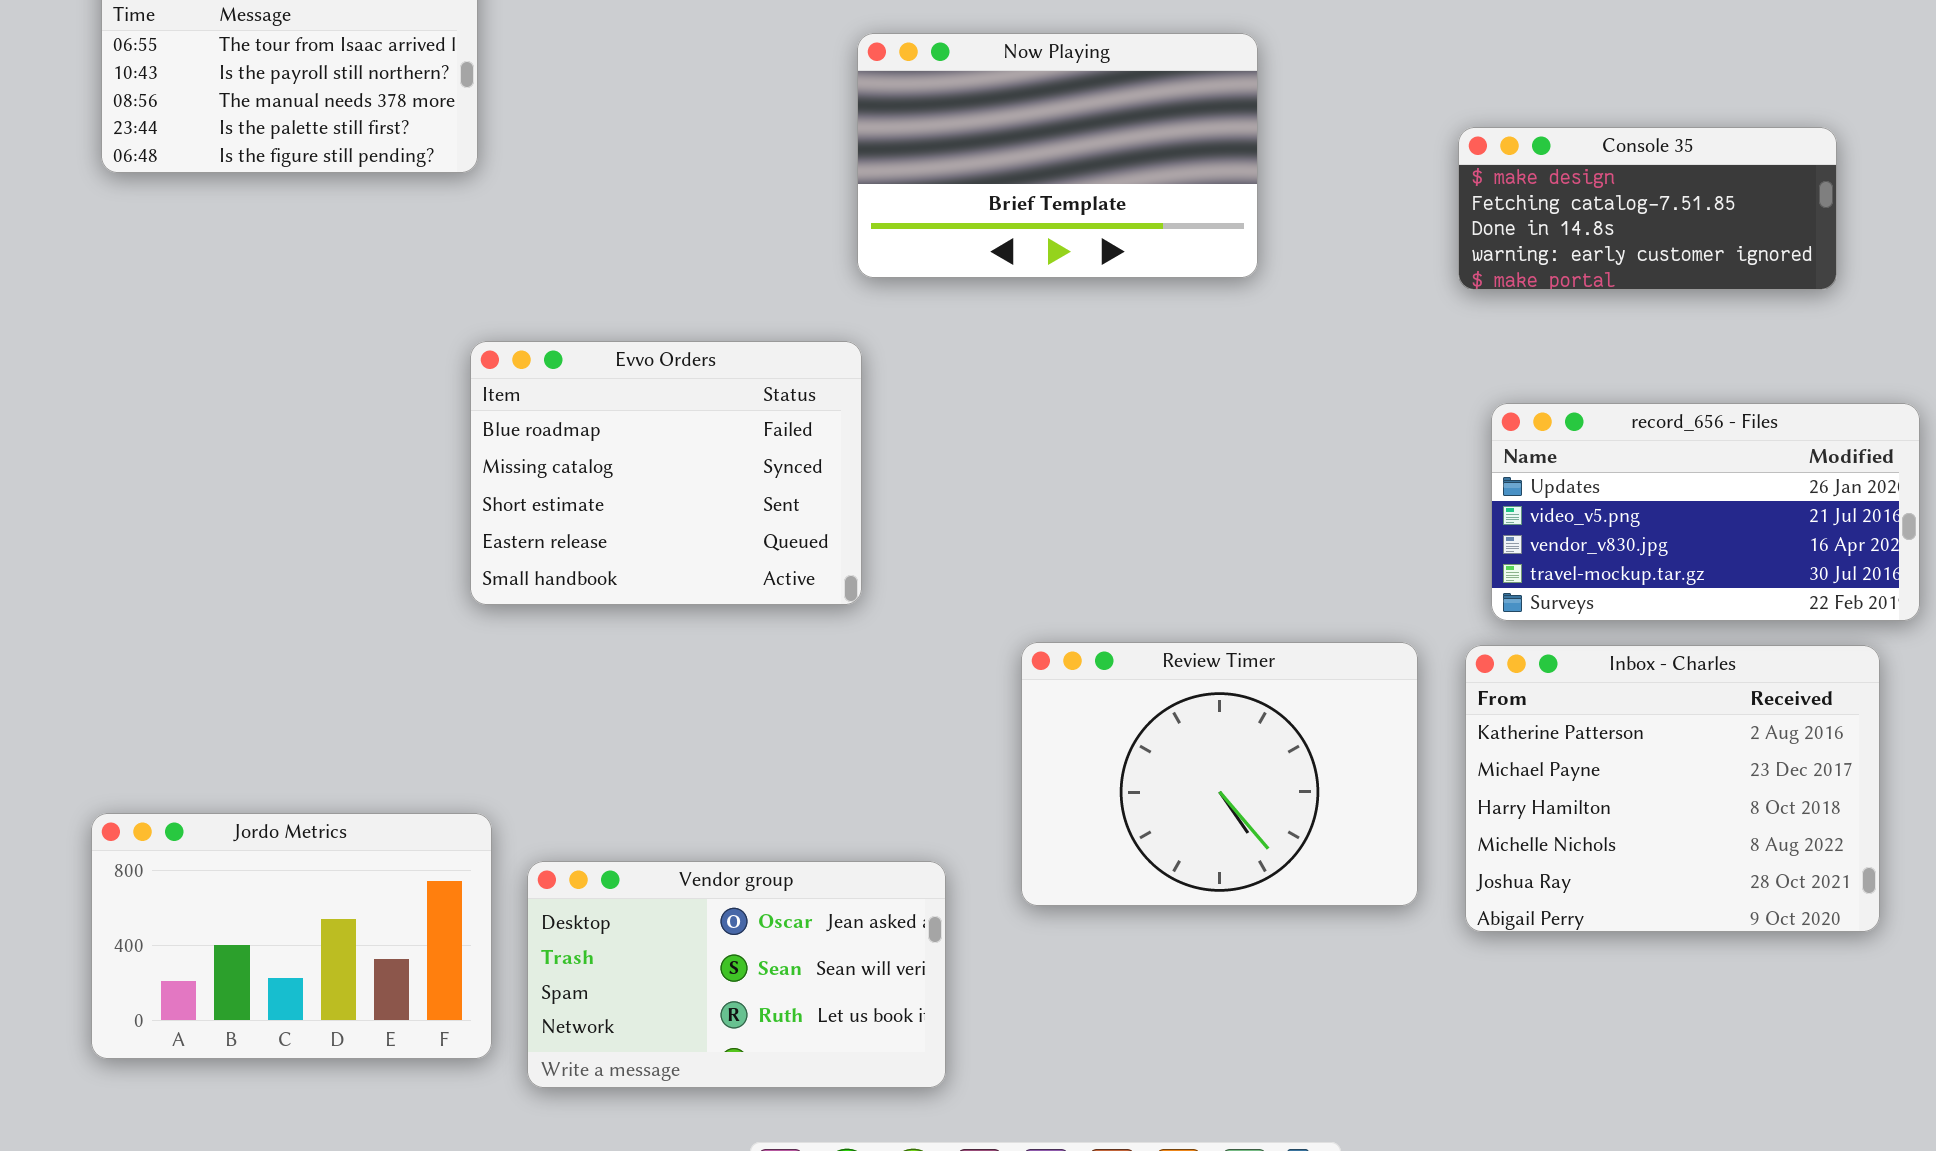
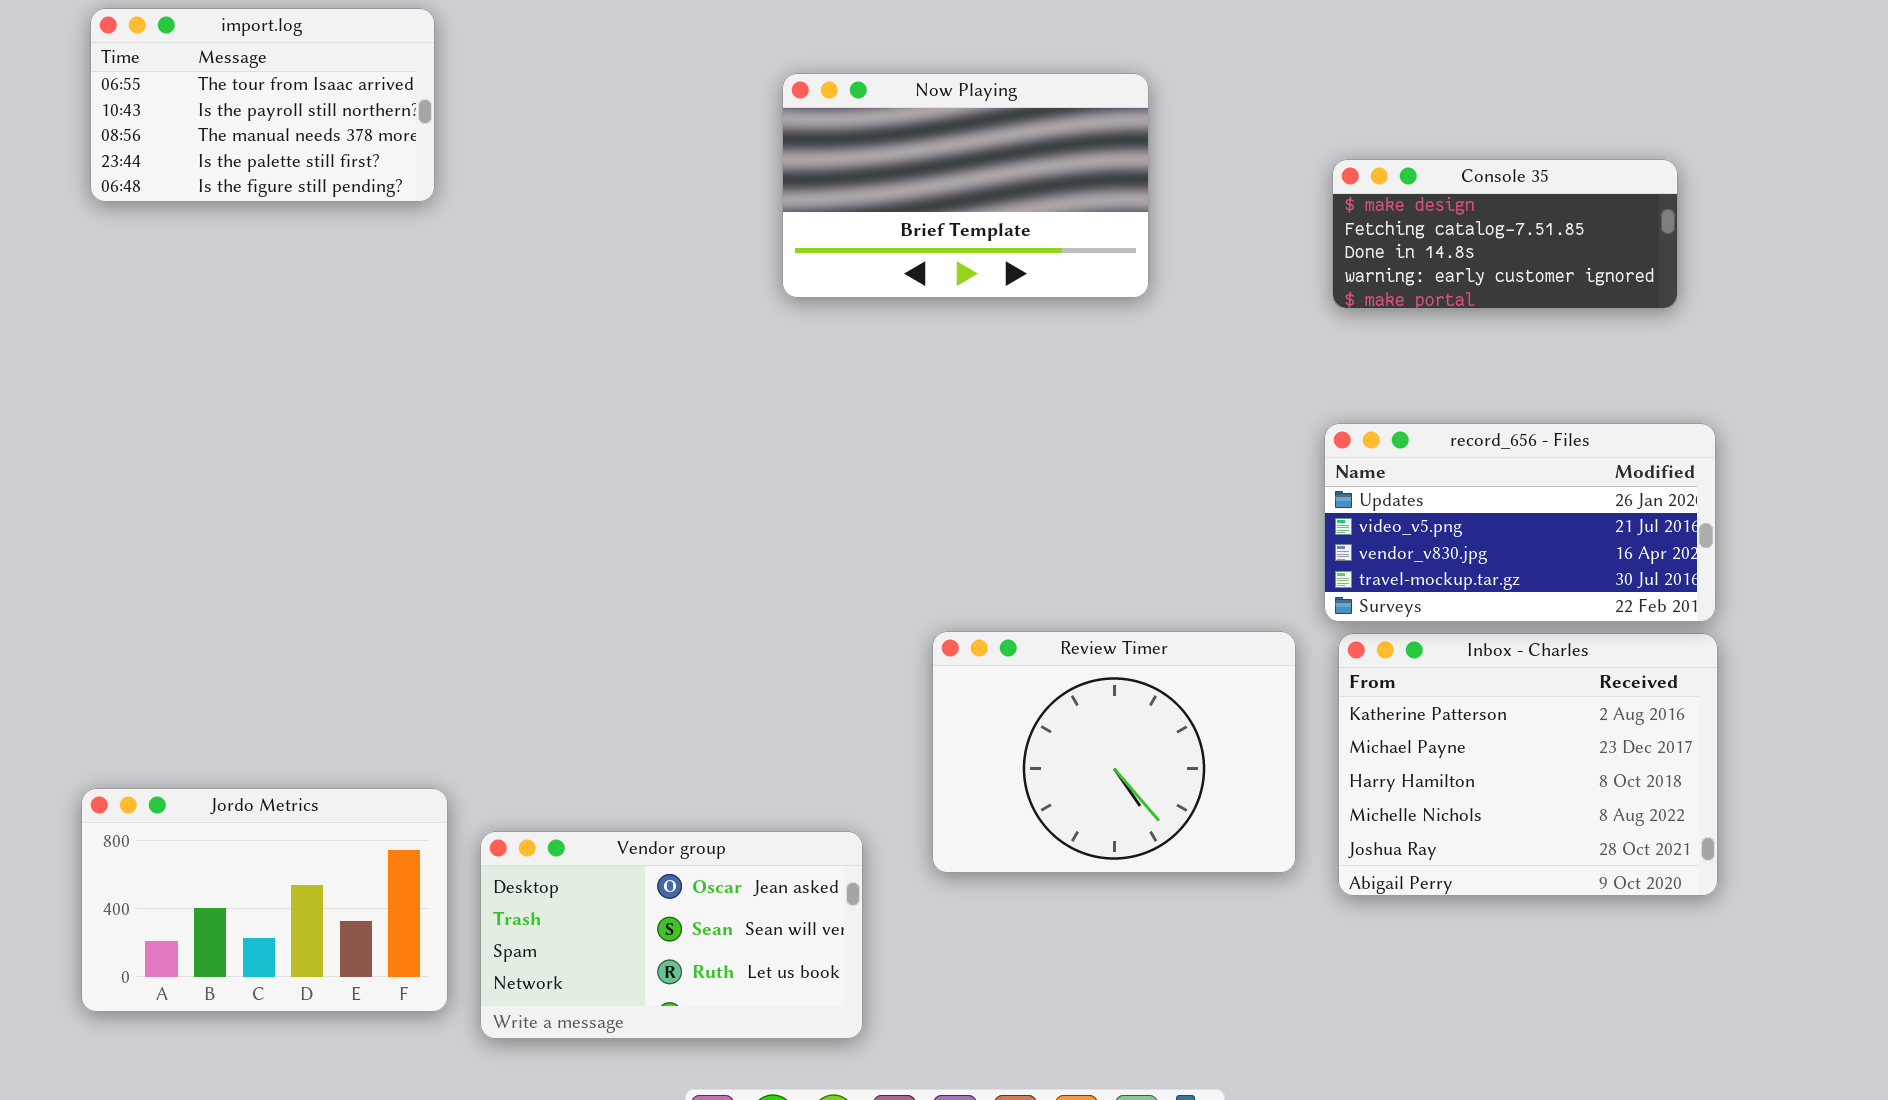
Evvo Orders: [470,341,862,605] -> none, closed
record_656 - Files: [1491,403,1920,621] -> [1324,423,1716,622], moved

